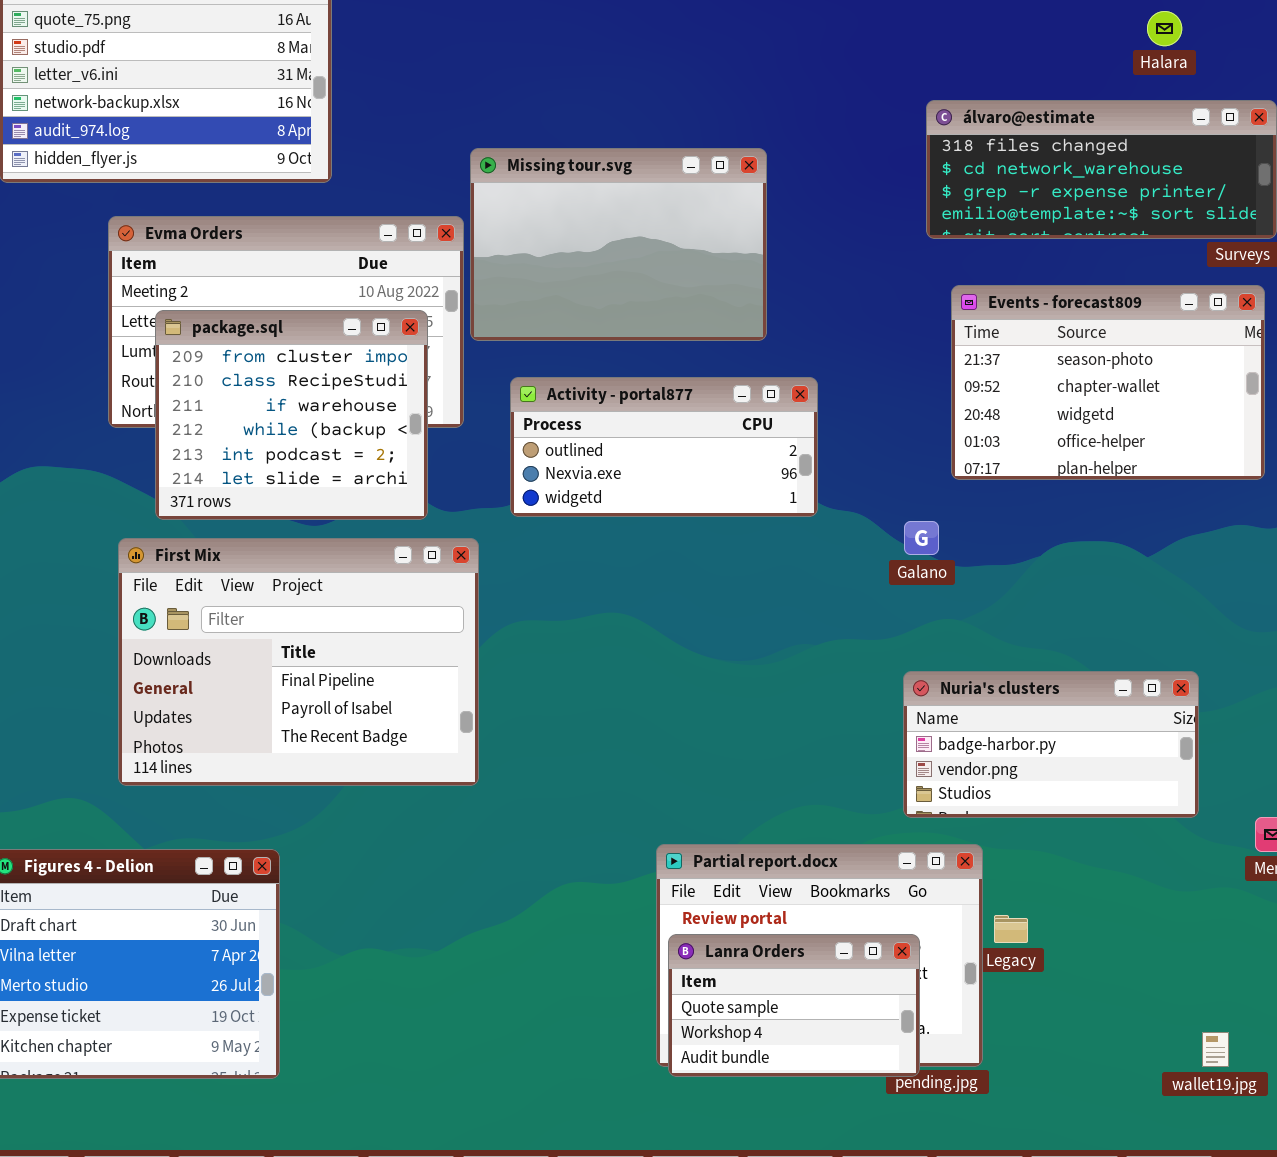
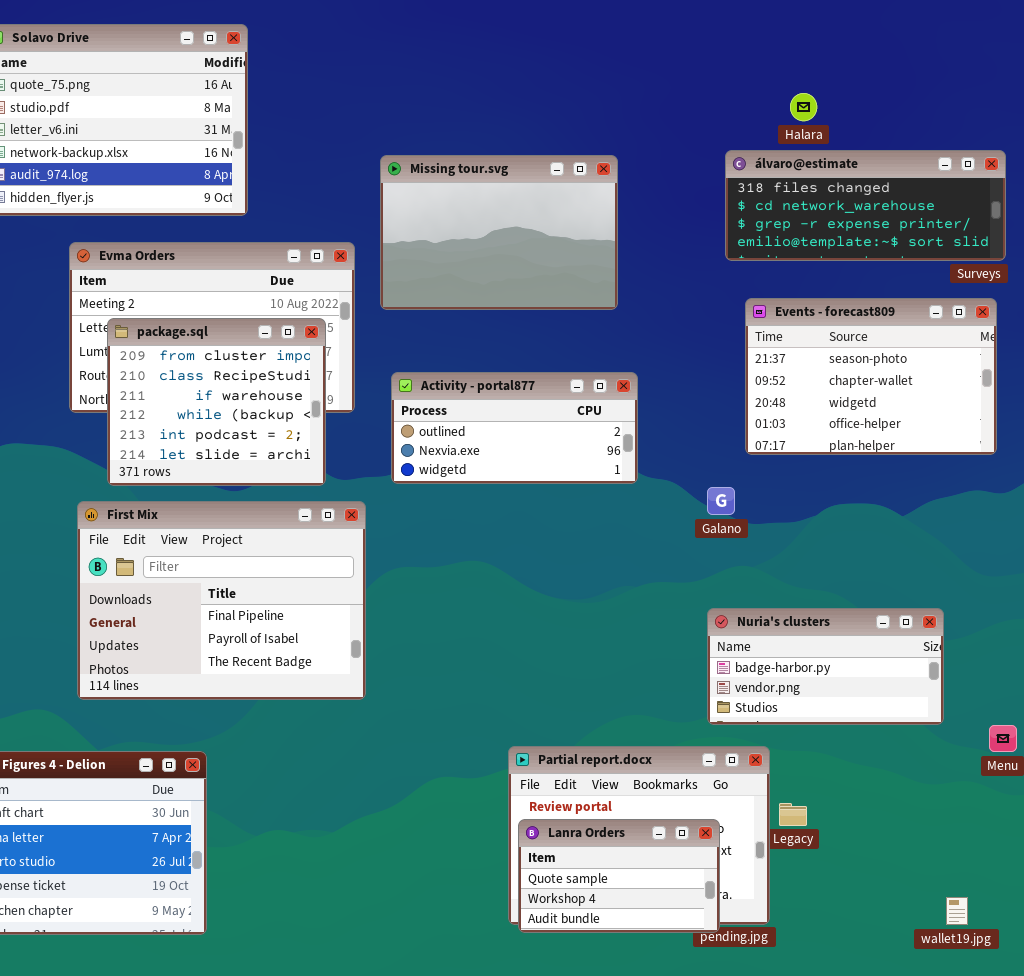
Halara: [1147,11,1182,46] -> [790,93,817,121], moved
Missing tour.svg: [470,148,767,341] -> [380,155,618,310], moved

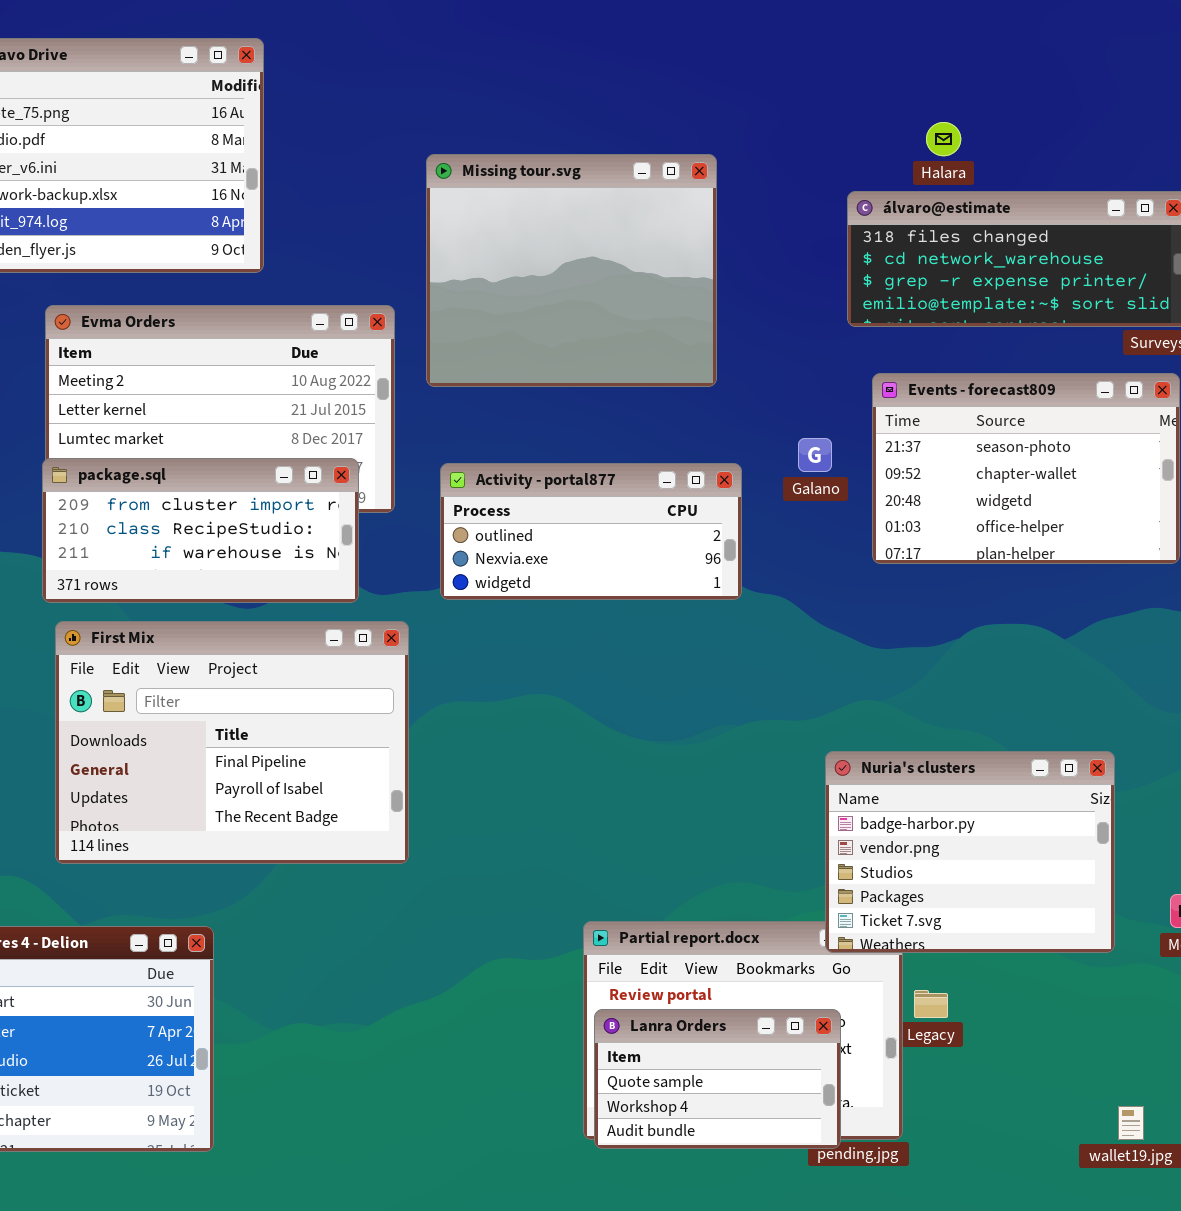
Missing tour.svg: [380,155,618,310] -> [426,154,717,387], resized
package.sql: [107,318,326,486] -> [42,458,359,603], resized
Galano: [707,487,735,515] -> [798,438,832,472], moved
Nuria's clusters: [707,608,944,725] -> [825,751,1115,953], resized

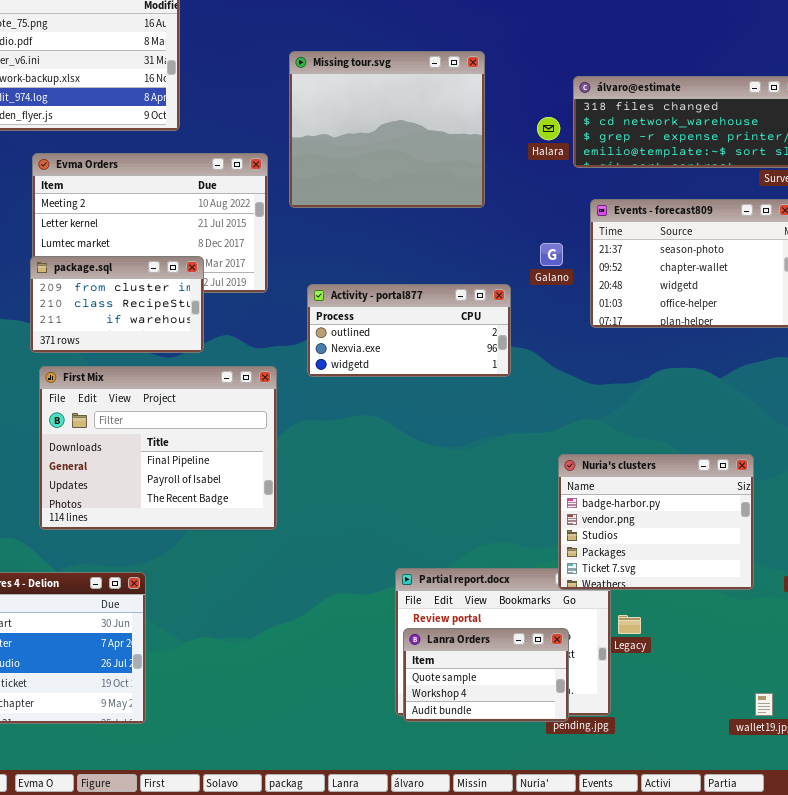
Halara: [926,122,961,156] -> [537,117,560,140], moved
package.sql: [42,458,359,603] -> [30,256,204,353], resized
Activity - portal877: [440,463,742,600] -> [307,284,511,377], moved

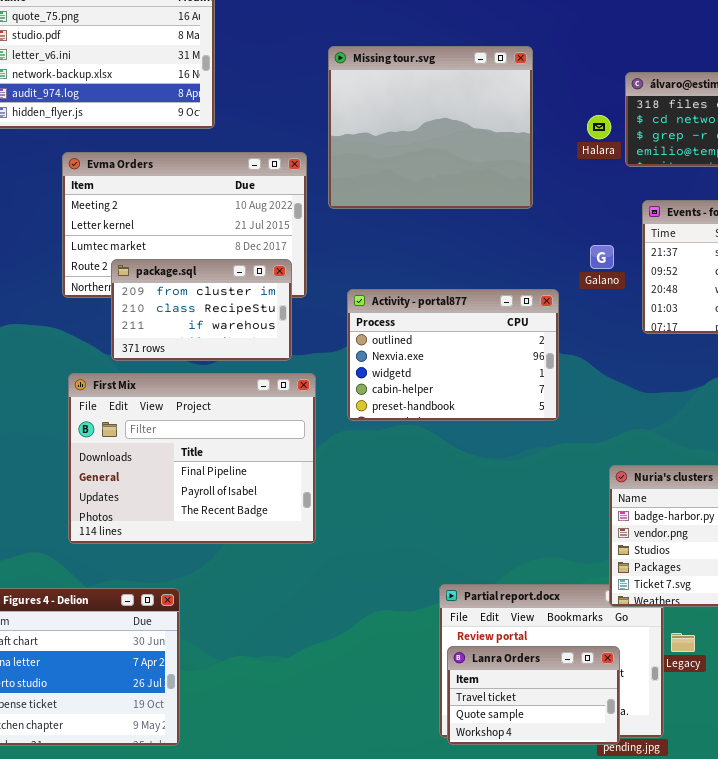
package.sql: [30,256,204,353] -> [111,259,292,361], moved
Activity - portal877: [307,284,511,377] -> [347,289,559,421], resized
Lanra Orders: [403,628,569,722] -> [447,646,620,745], scrolled up 1 row

